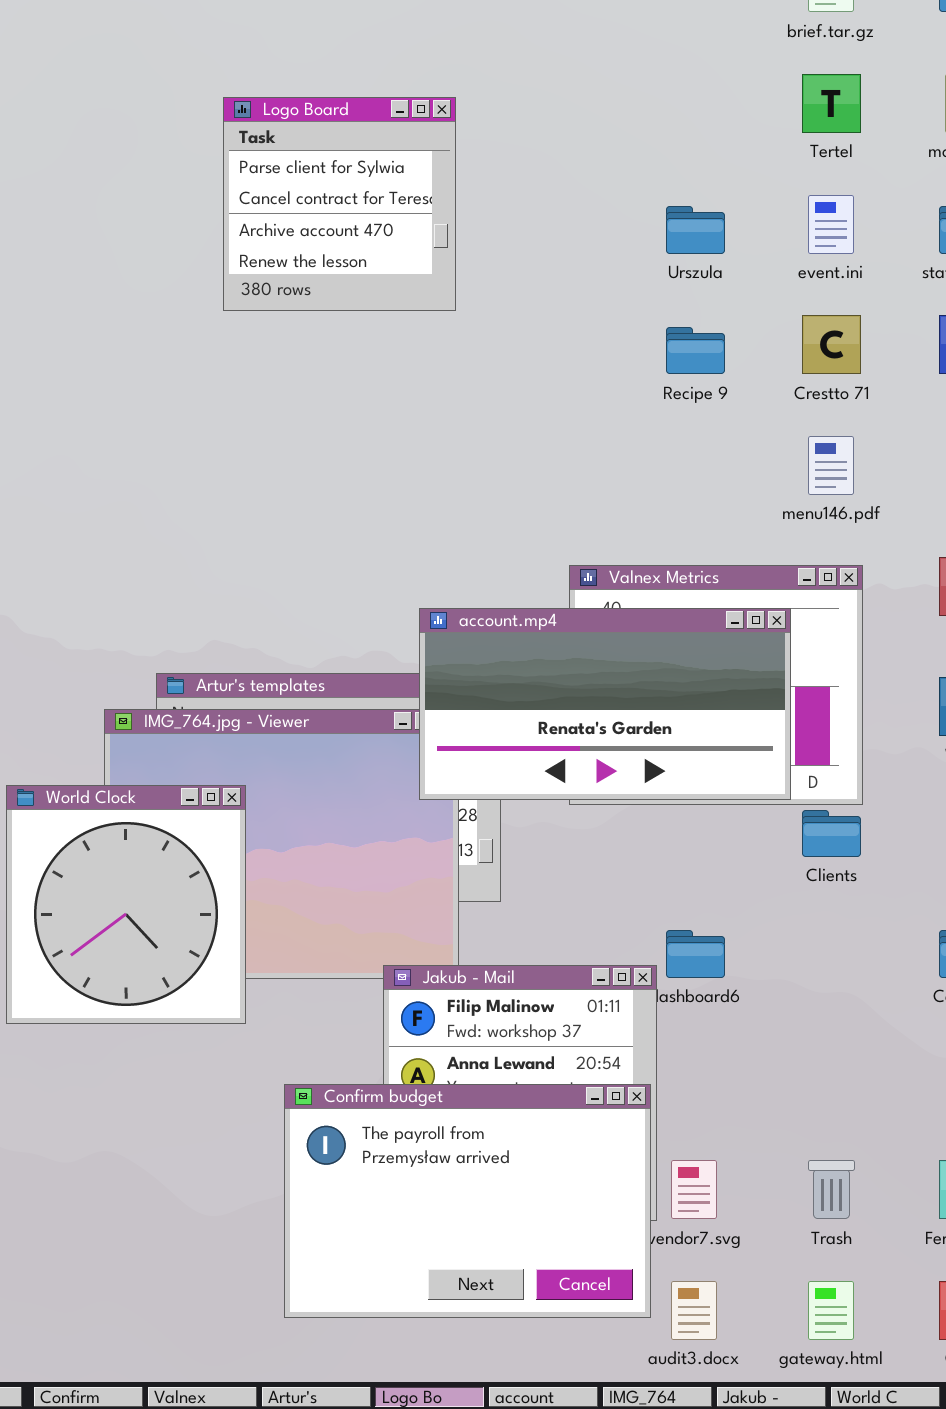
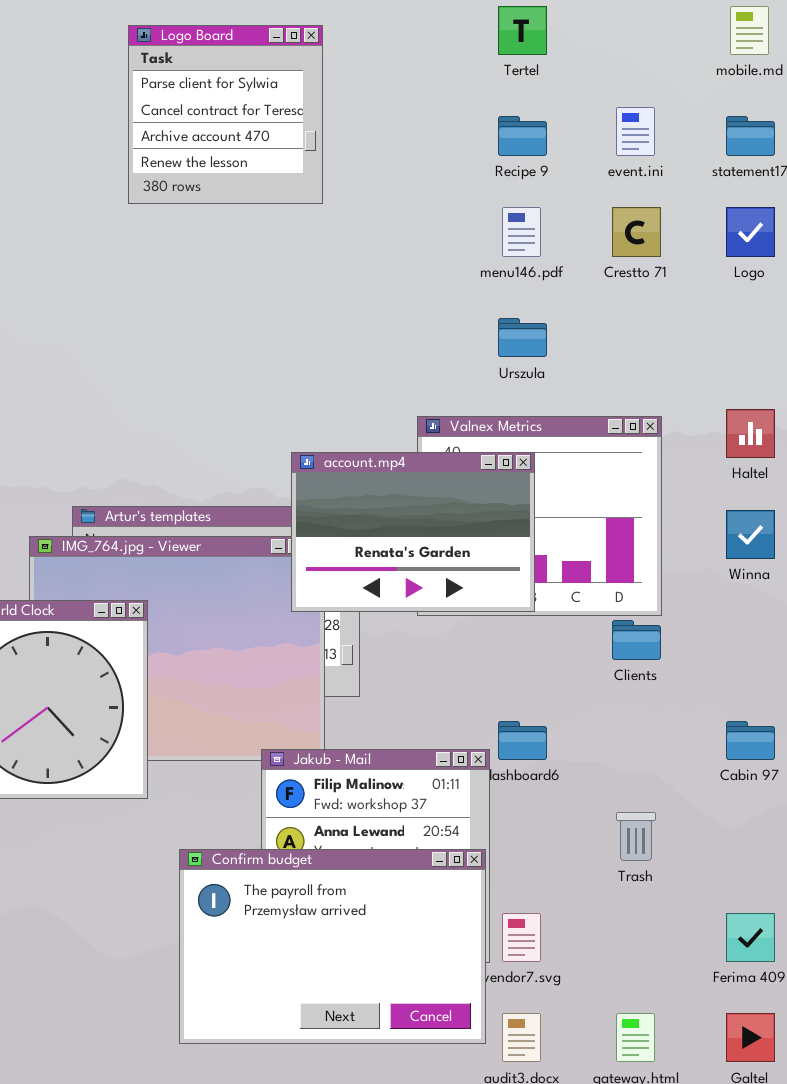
Tertel: [802,74,861,133] -> [498,6,547,55], moved
Urszula: [666,206,725,254] -> [498,318,547,357], moved
Recipe 9: [666,327,725,374] -> [498,116,547,156], moved
menu146.pdf: [808,436,854,495] -> [502,207,541,257], moved
account.mp4: [419,608,791,800] -> [291,452,535,612], resized
Trash: [808,1160,855,1219] -> [616,812,656,861], moved

